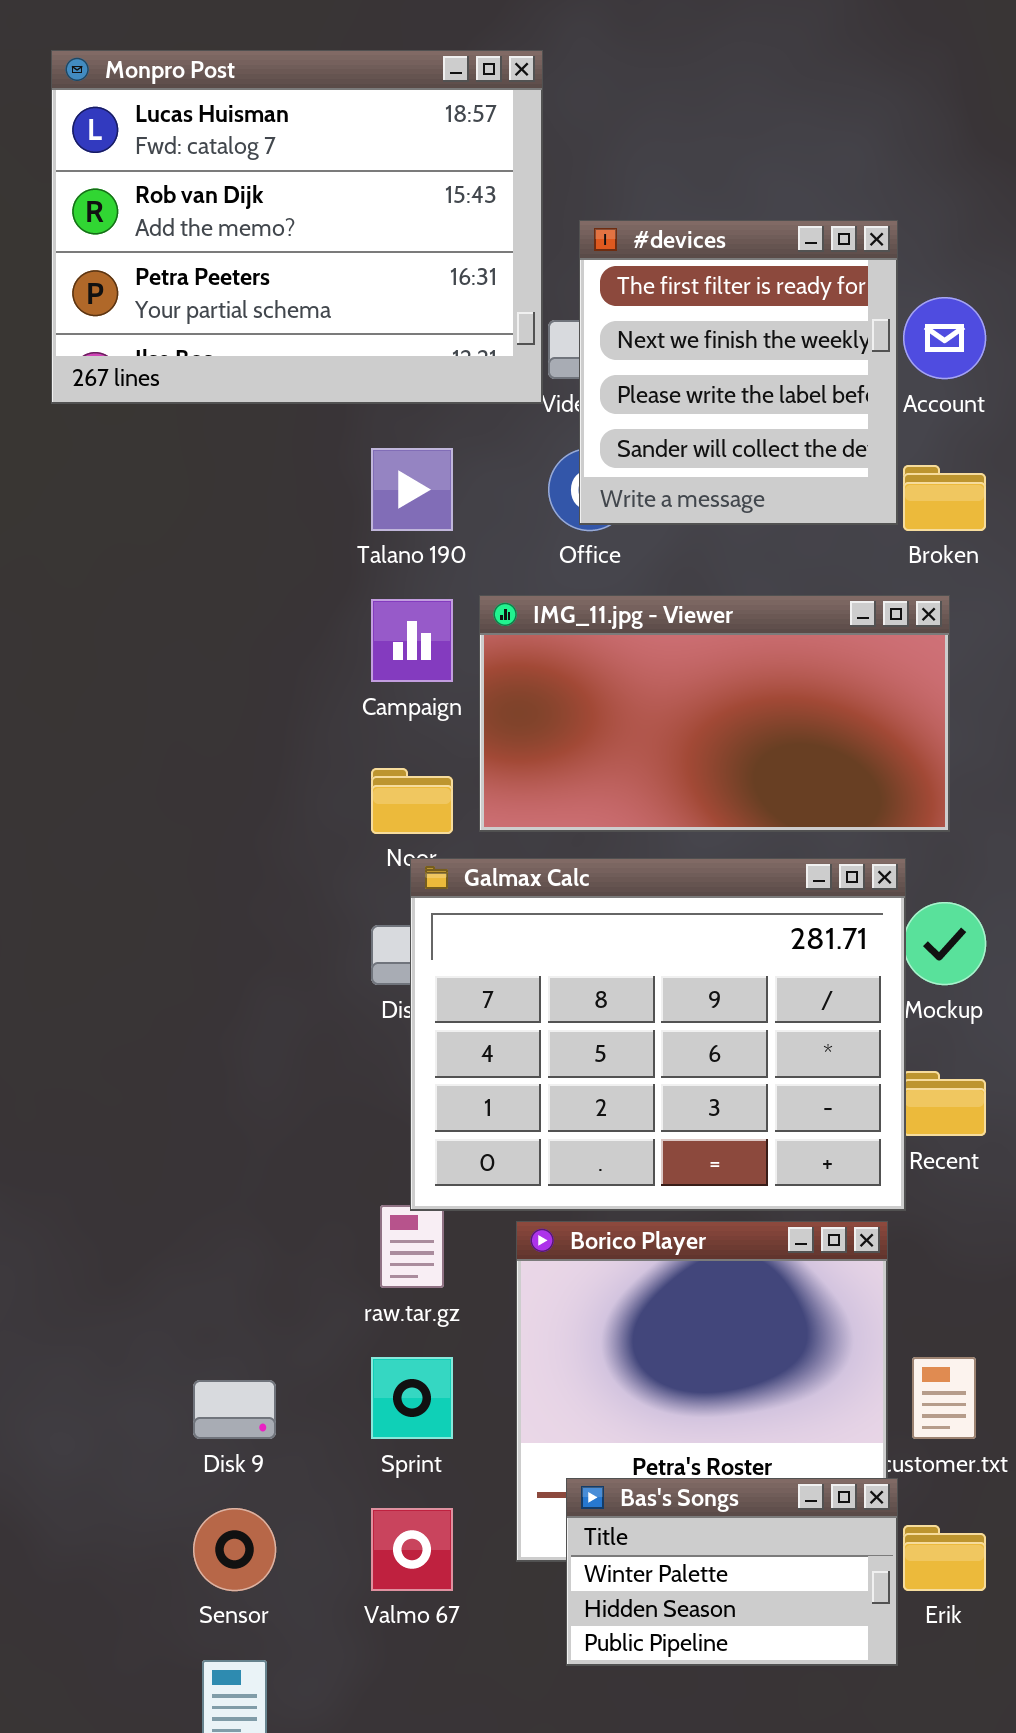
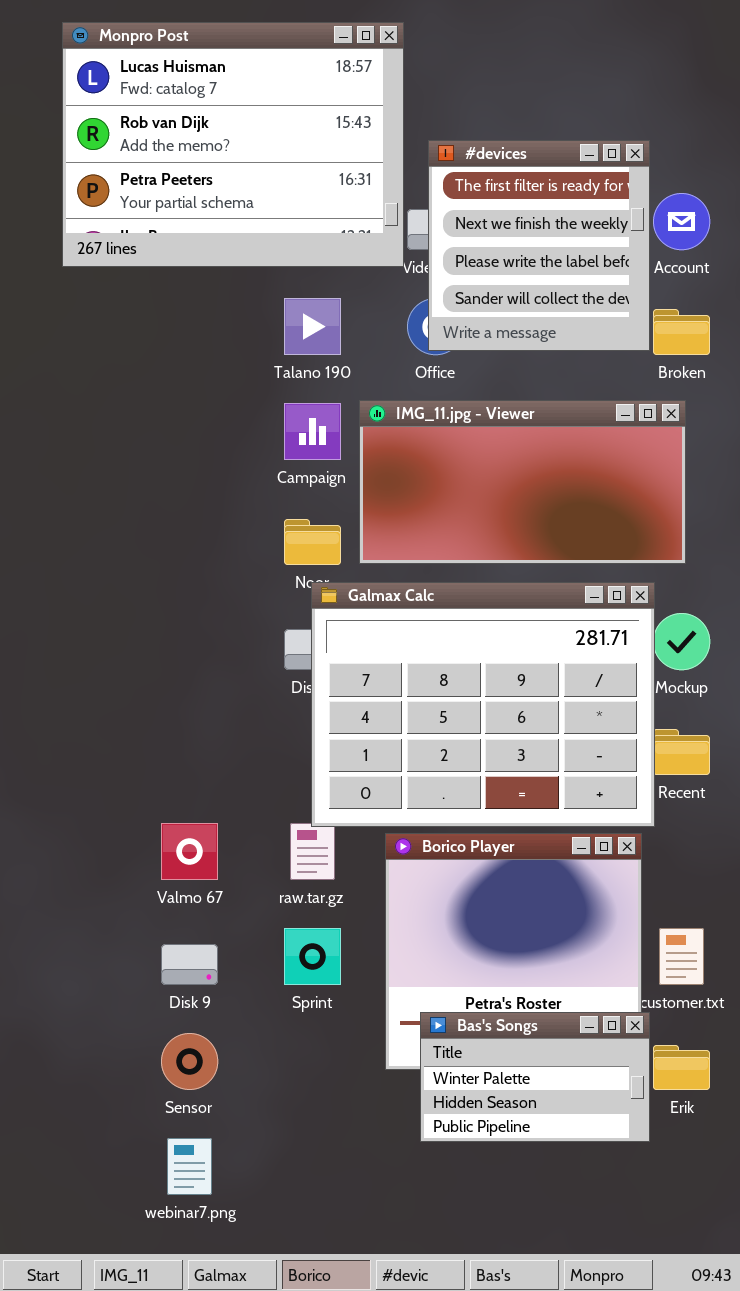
Valmo 67: [371,1508,453,1591] -> [161,823,218,880], moved

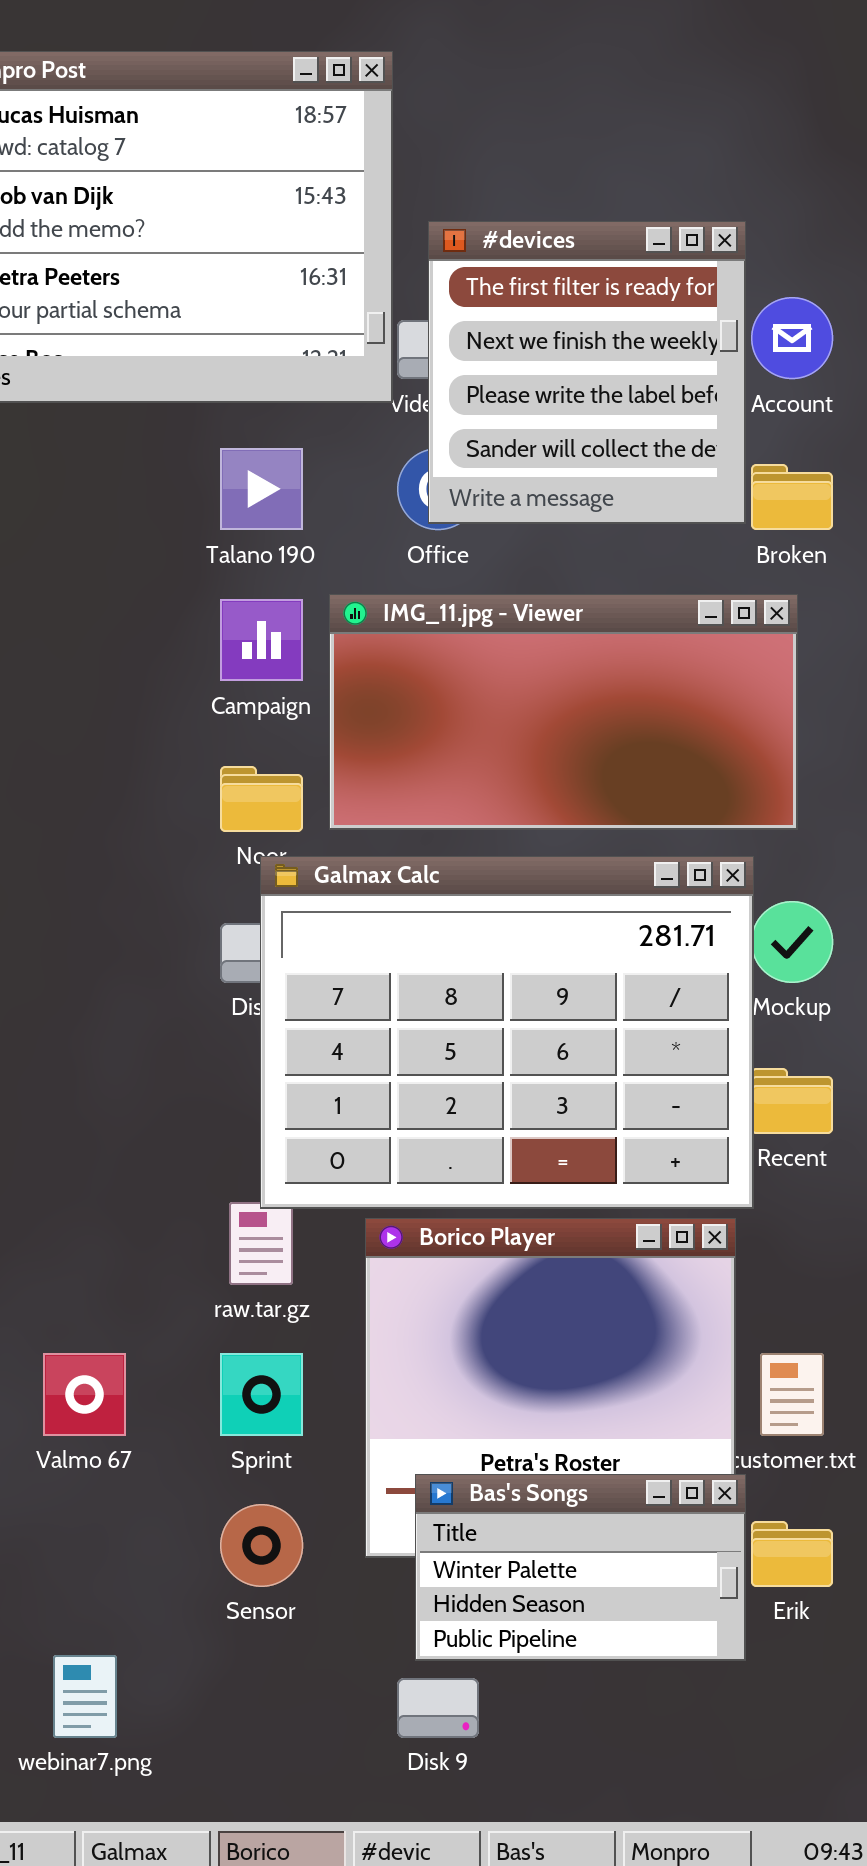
Valmo 67: [161,823,218,880] -> [43,1353,126,1436], moved
Disk 9: [161,944,218,985] -> [397,1678,479,1738], moved
Sensor: [161,1033,218,1090] -> [220,1504,303,1587], moved

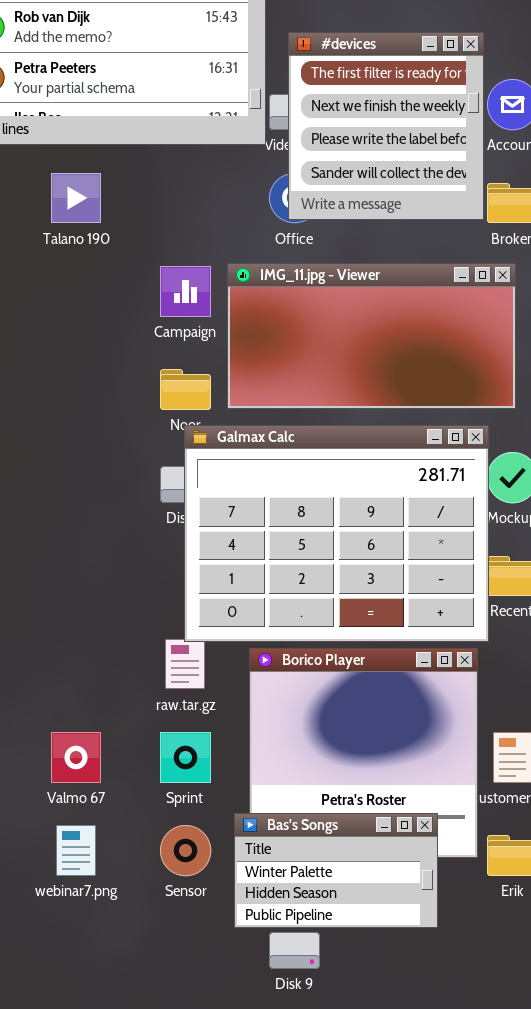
Talano 190: [220,448,303,530] -> [51,173,101,223], moved
Bas's Songs: [415,1474,746,1661] -> [234,813,438,928], moved
webinar7.png: [53,1655,117,1738] -> [56,825,96,876], moved

